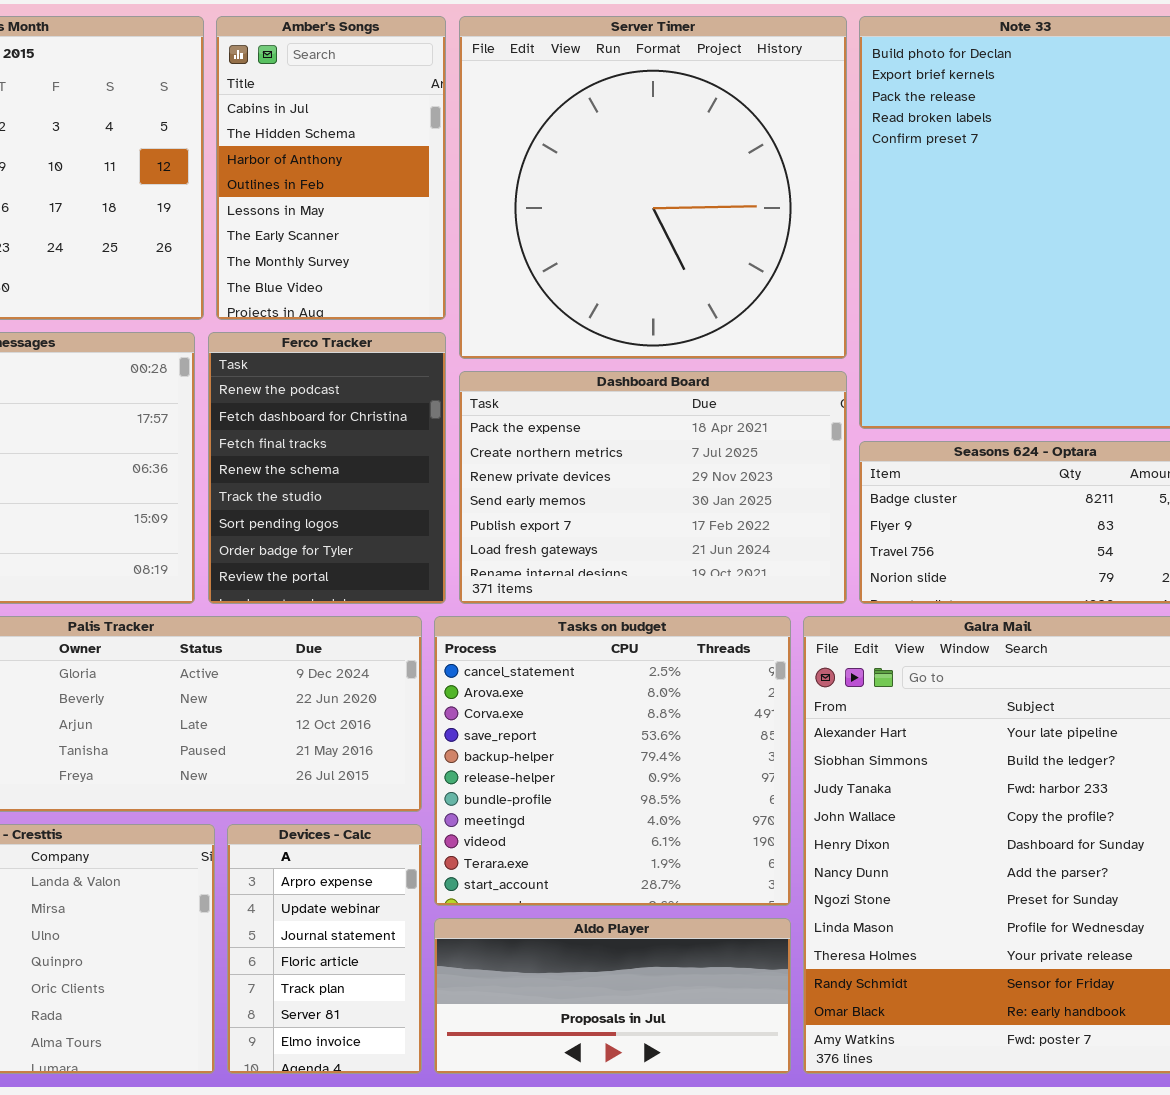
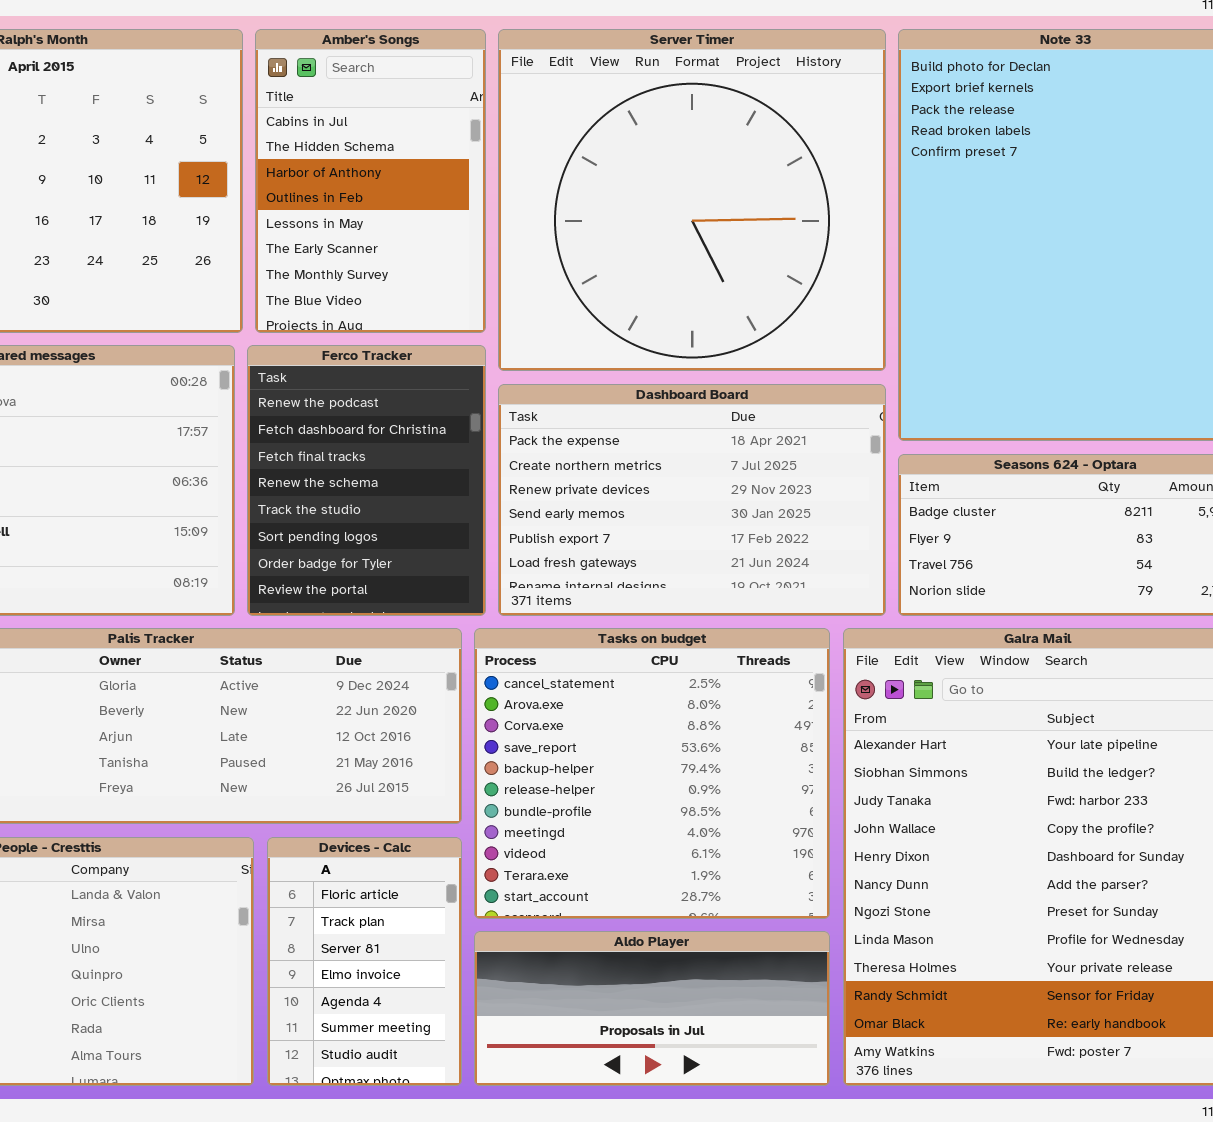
Devices - Calc: [227,824,422,1074] -> [267,837,462,1086], scrolled down 3 rows

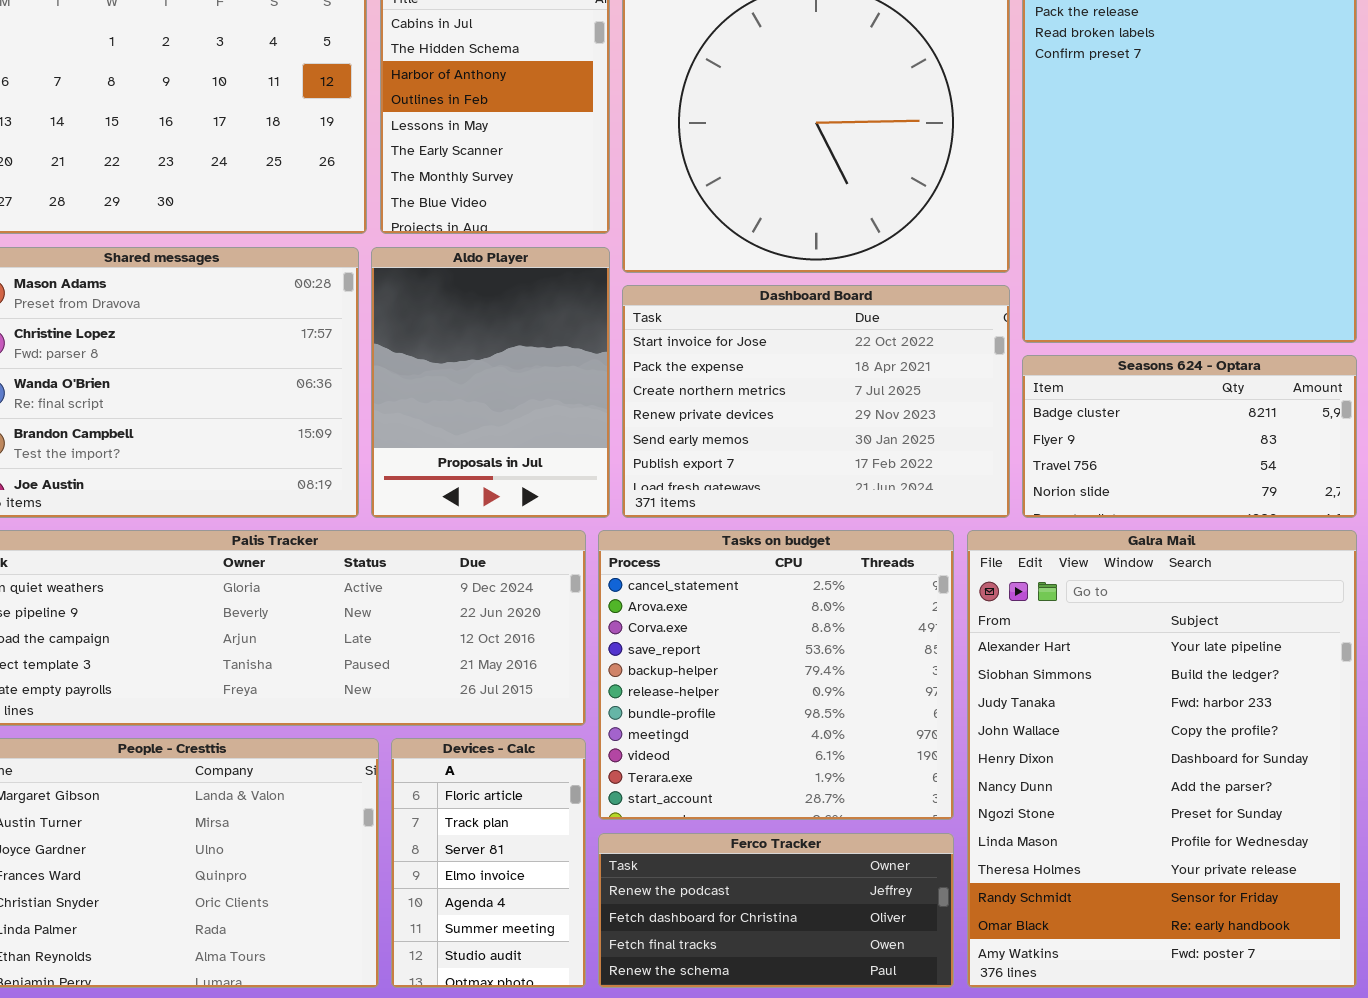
Ferco Tracker: [247,345,486,616] -> [598,833,954,988], moved, resized
Dashboard Board: [498,384,886,616] -> [622,285,1010,518], scrolled up 1 row
Aldo Player: [474,931,830,1086] -> [371,247,610,518], moved, resized

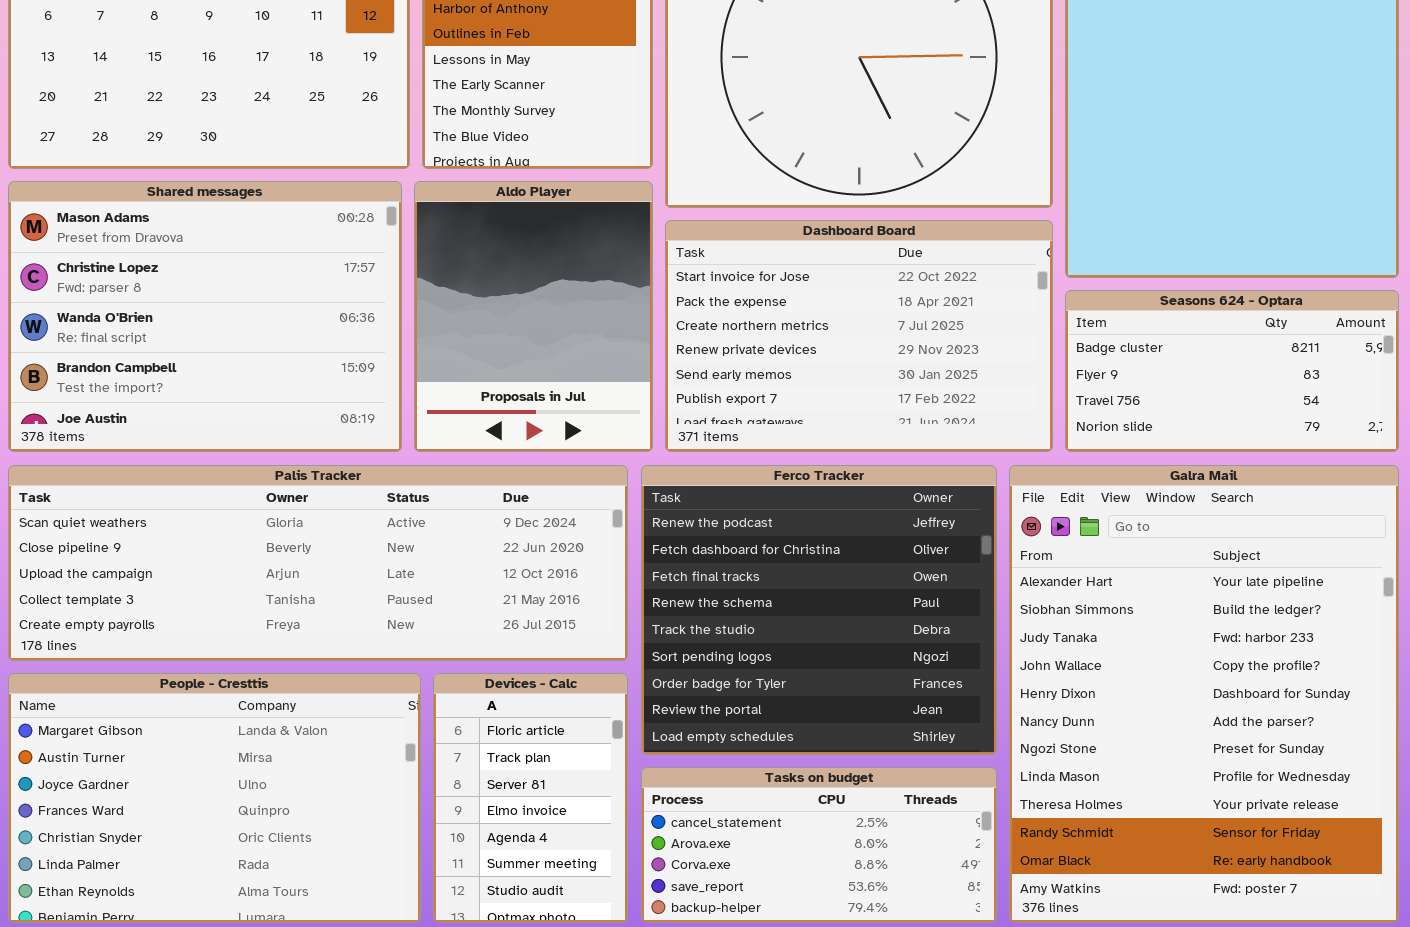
Tasks on budget: [598,530,954,820] -> [641,767,997,923], moved, resized
Ferco Tracker: [598,833,954,988] -> [641,465,997,755], moved, resized

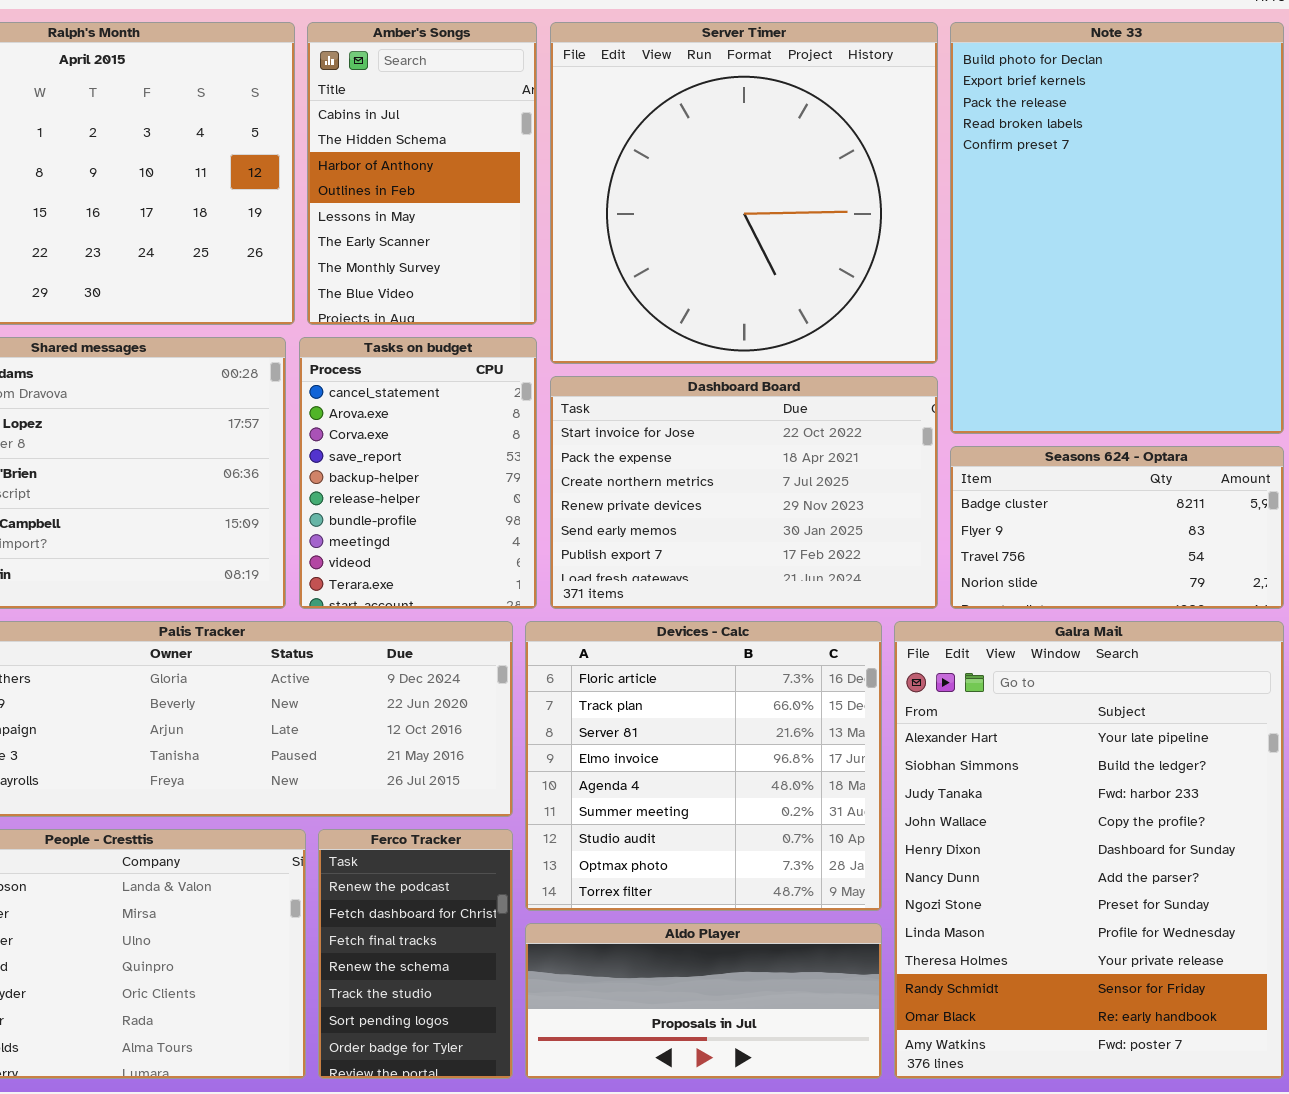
Aldo Player: [414,181,653,452] -> [525,923,882,1079], moved, resized
Ferco Tracker: [641,465,997,755] -> [318,829,513,1079], moved, resized
Devices - Calc: [433,673,628,923] -> [525,621,882,911], moved, resized
Tasks on budget: [641,767,997,923] -> [299,337,537,609], moved, resized

